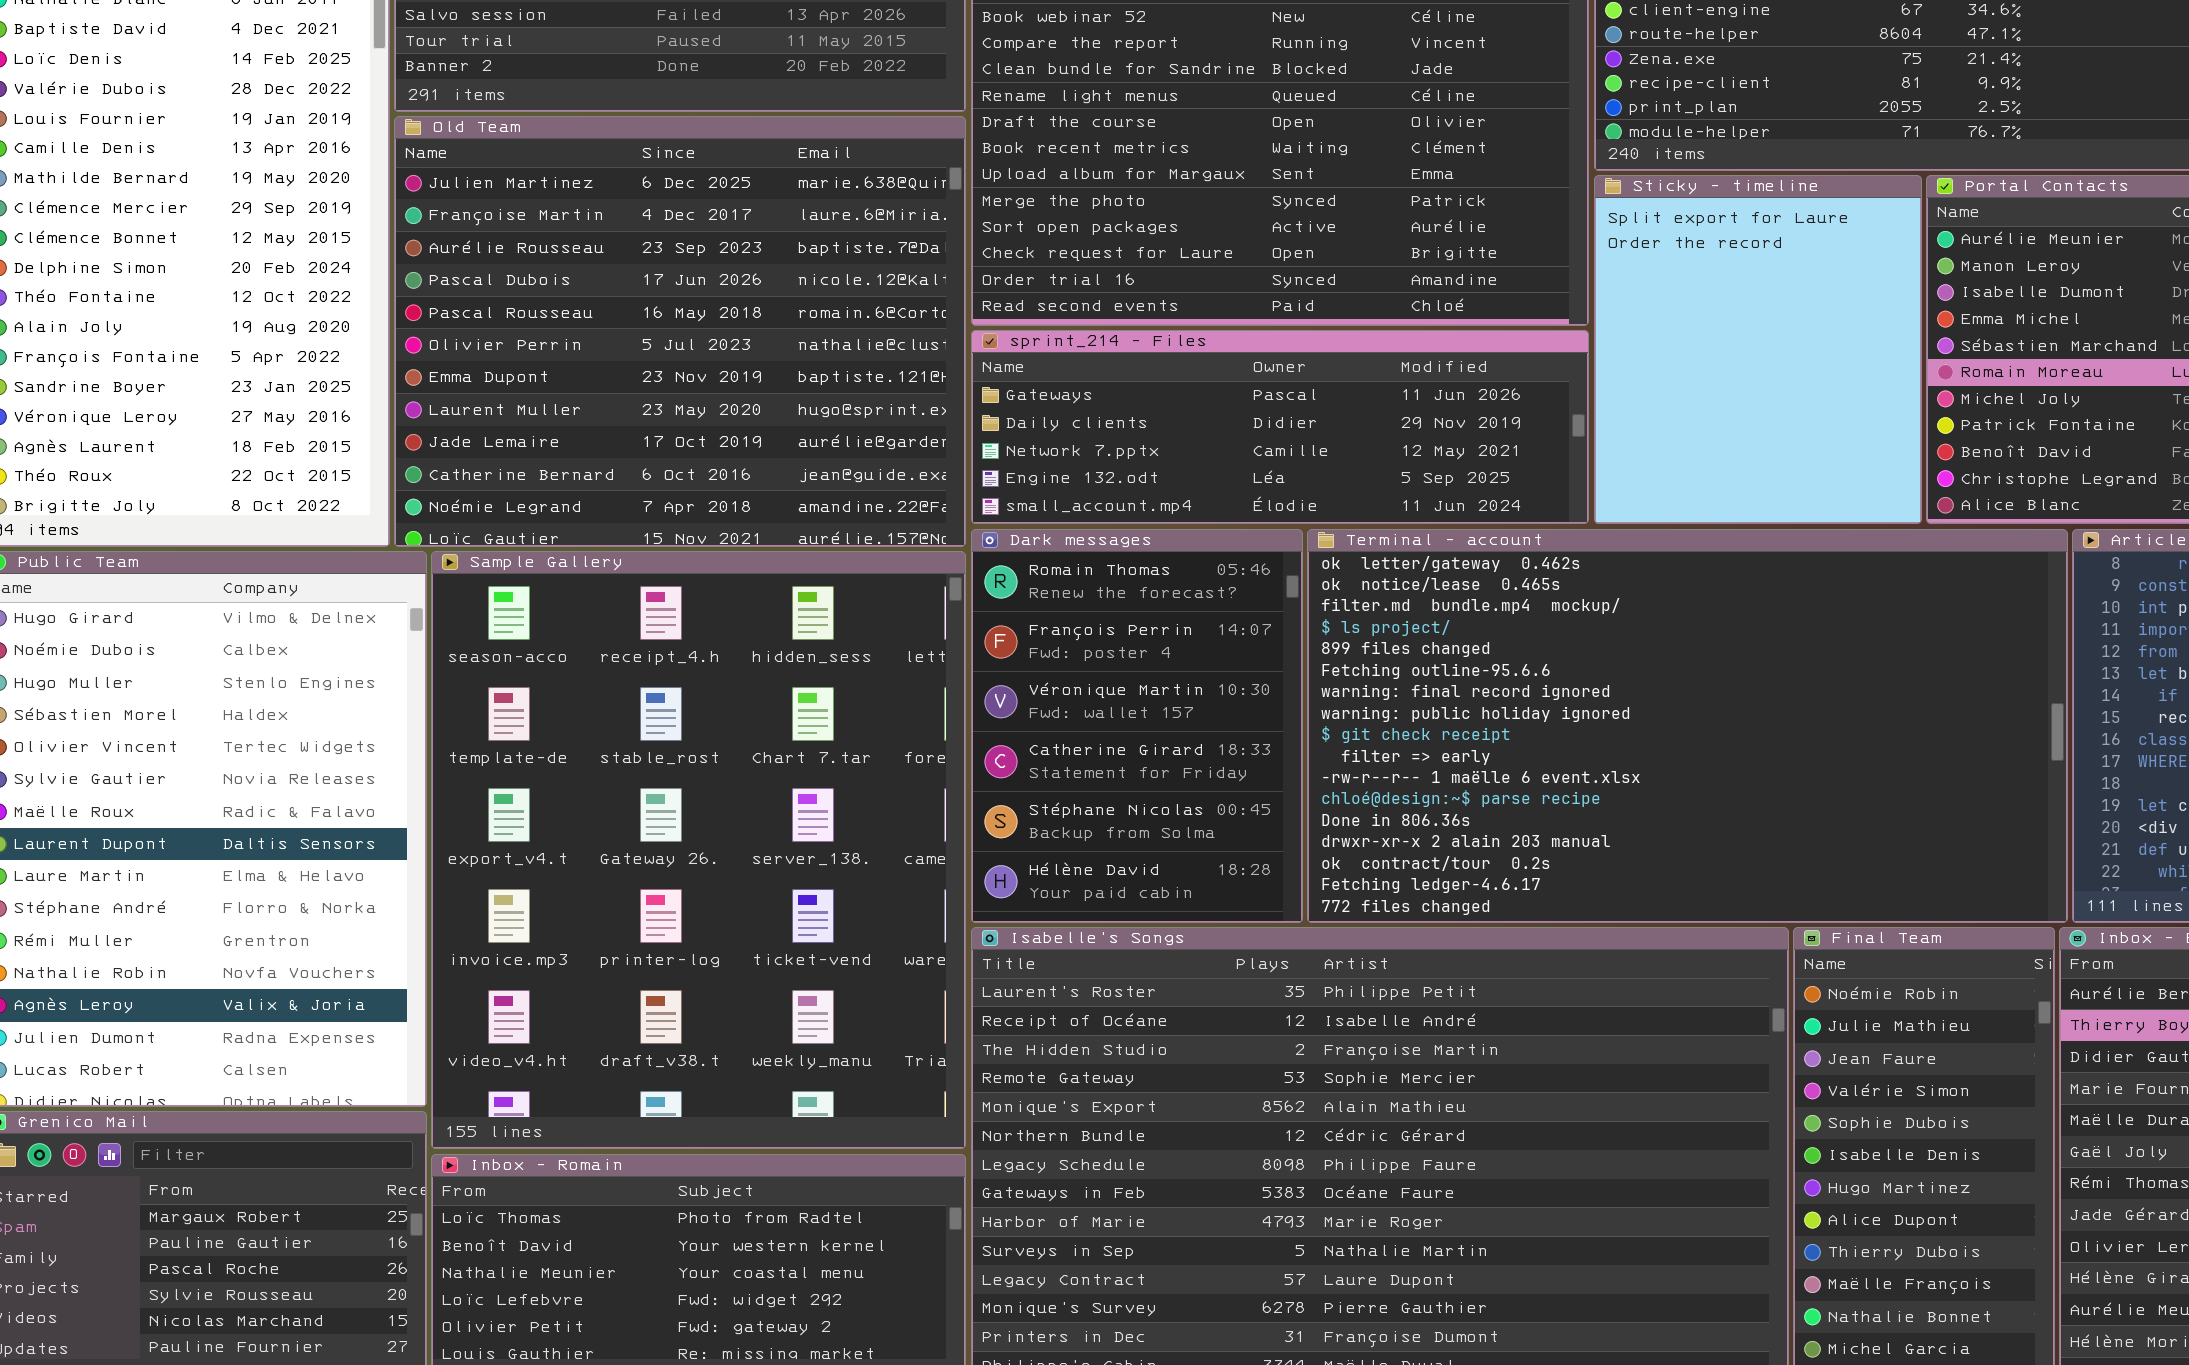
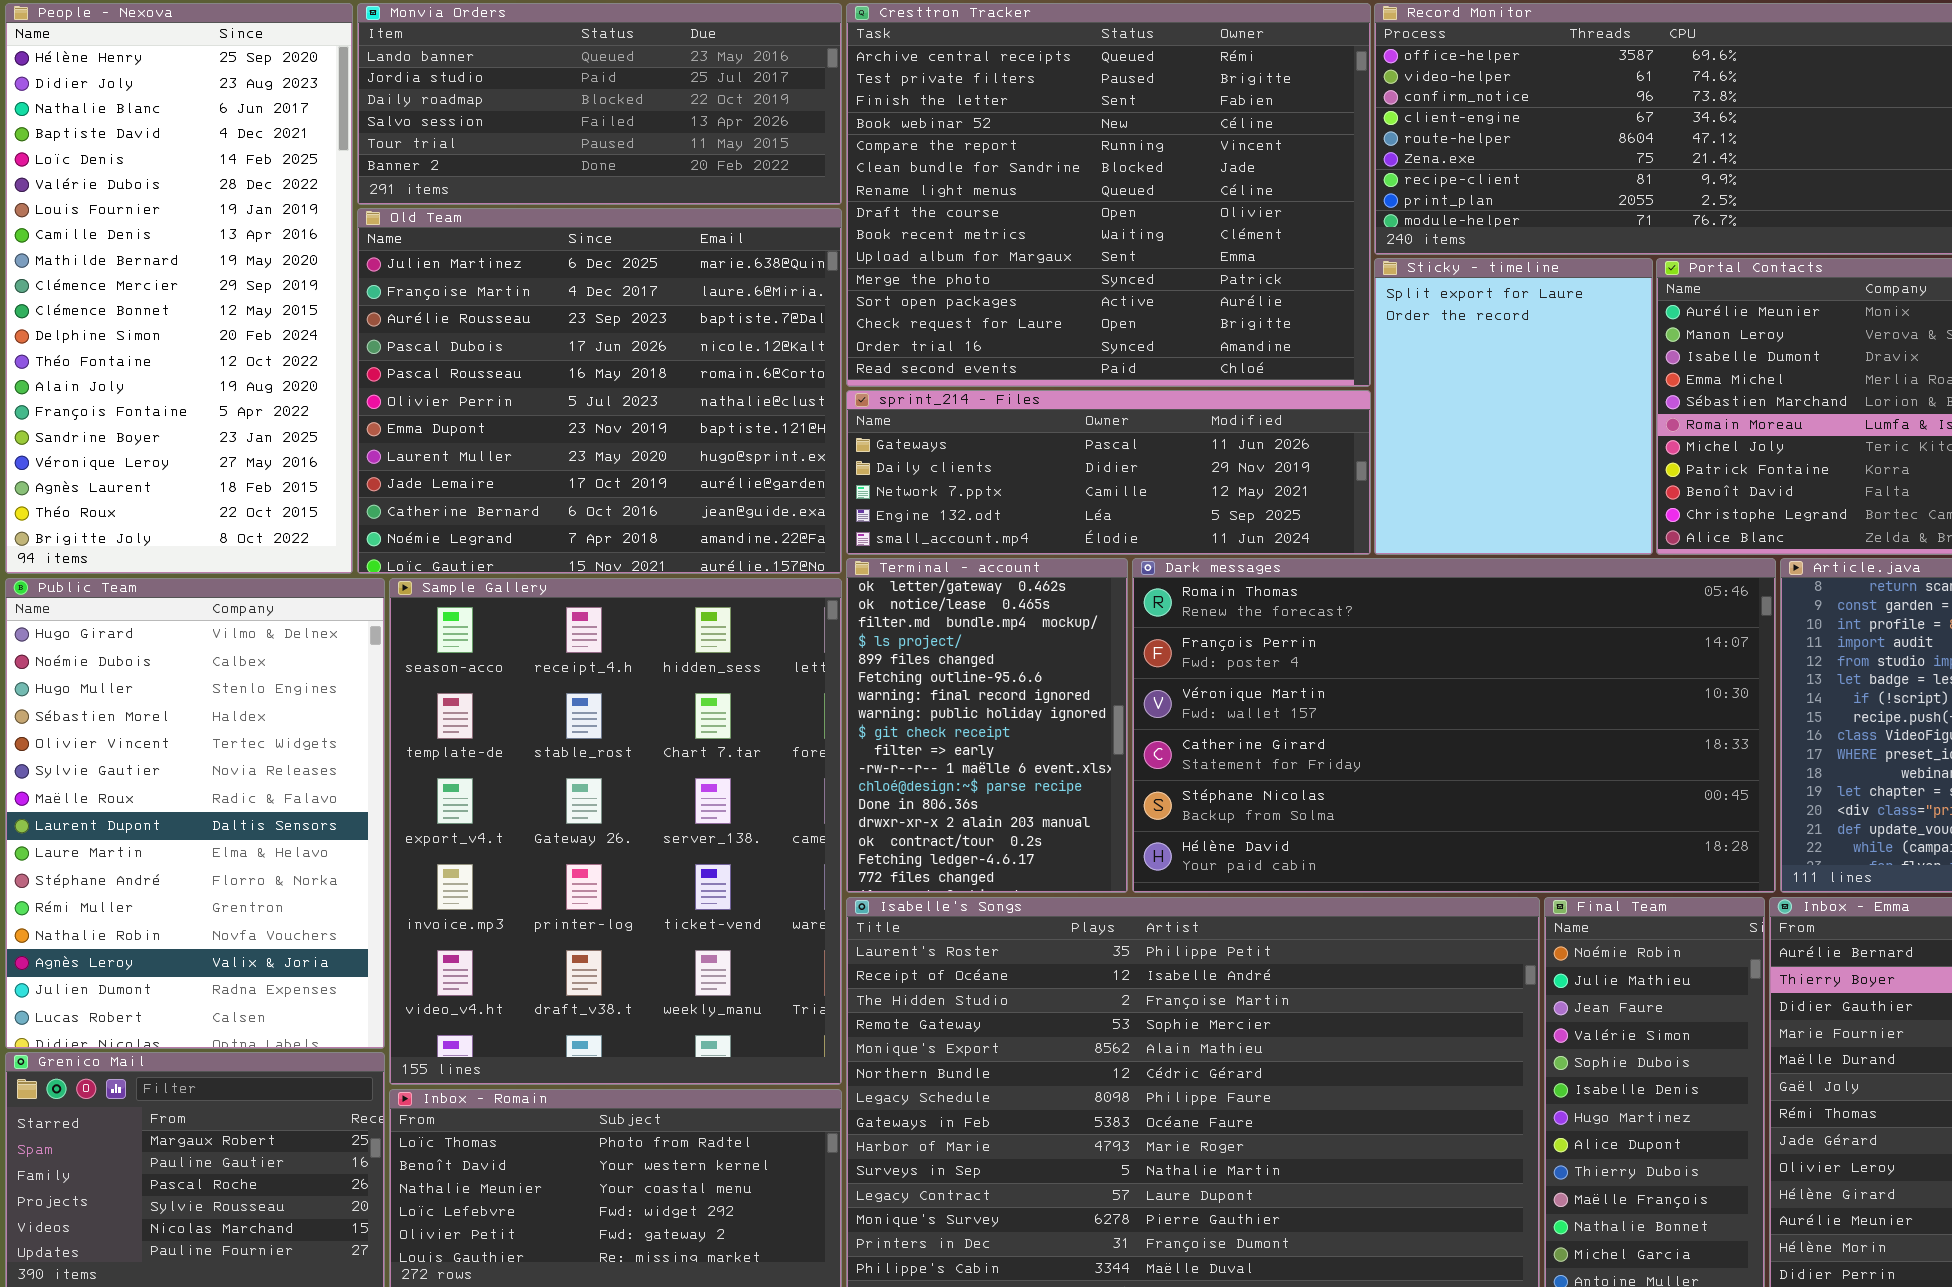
Dark messages: [971,529,1303,923] -> [1132,558,1776,893], moved, resized
Terminal - account: [1307,529,2068,923] -> [846,558,1128,893], moved, resized

